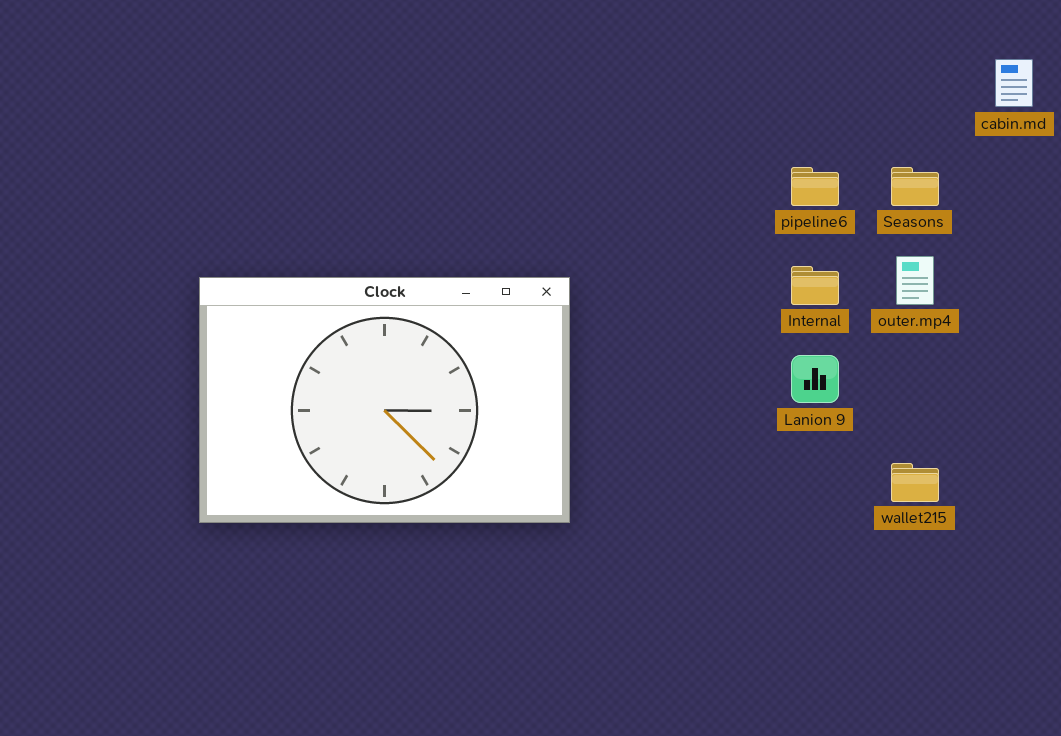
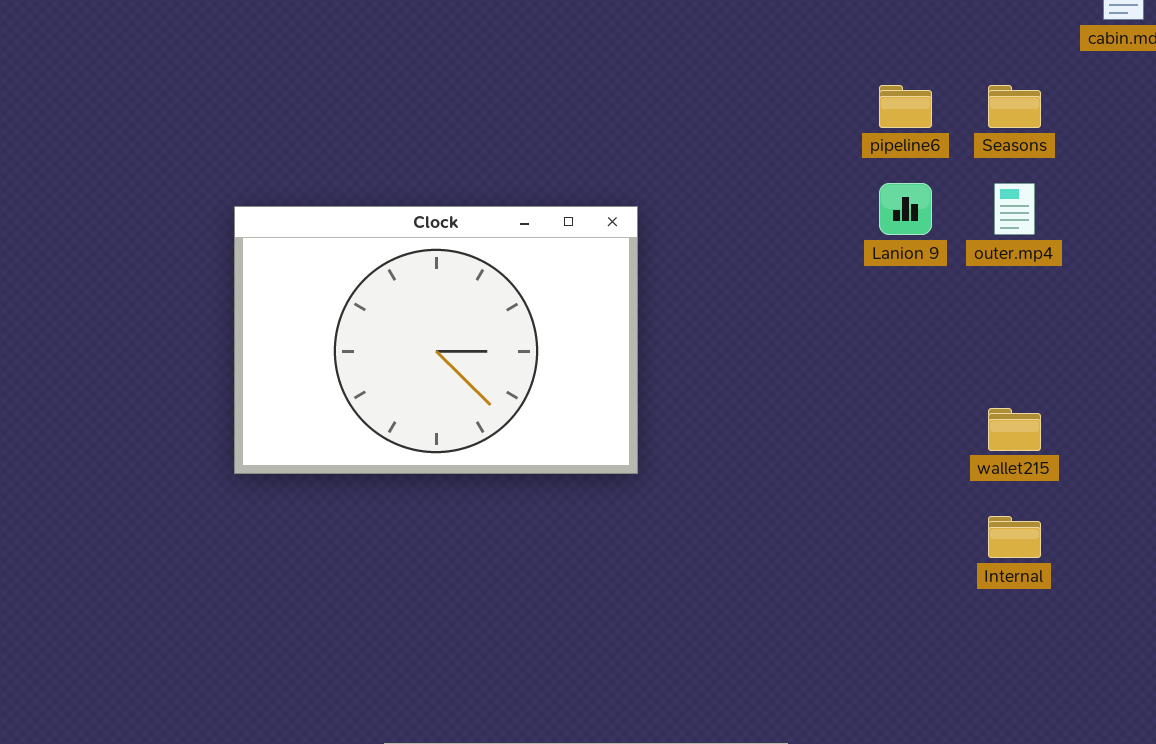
Internal: [791,266,839,305] -> [988,516,1041,558], moved
Lanion 9: [791,355,839,403] -> [879,183,932,235], moved

